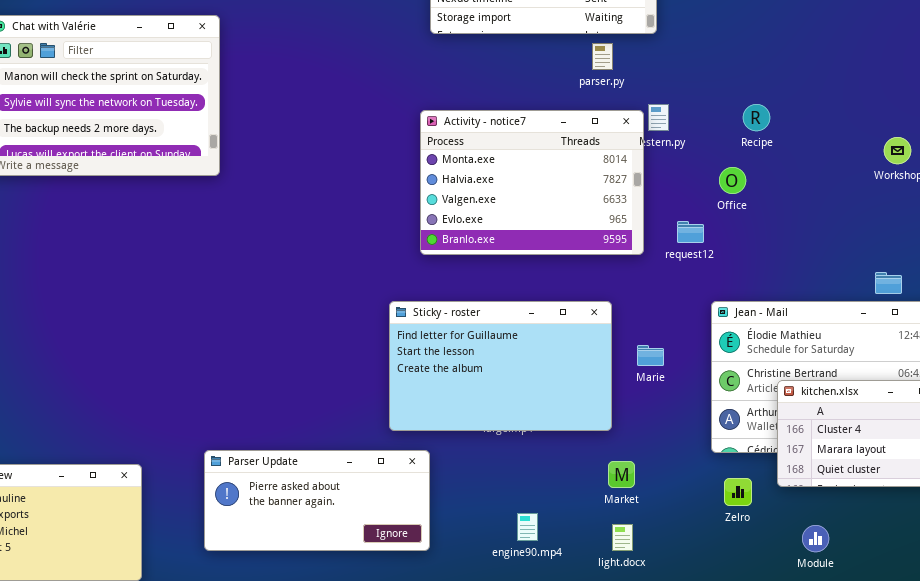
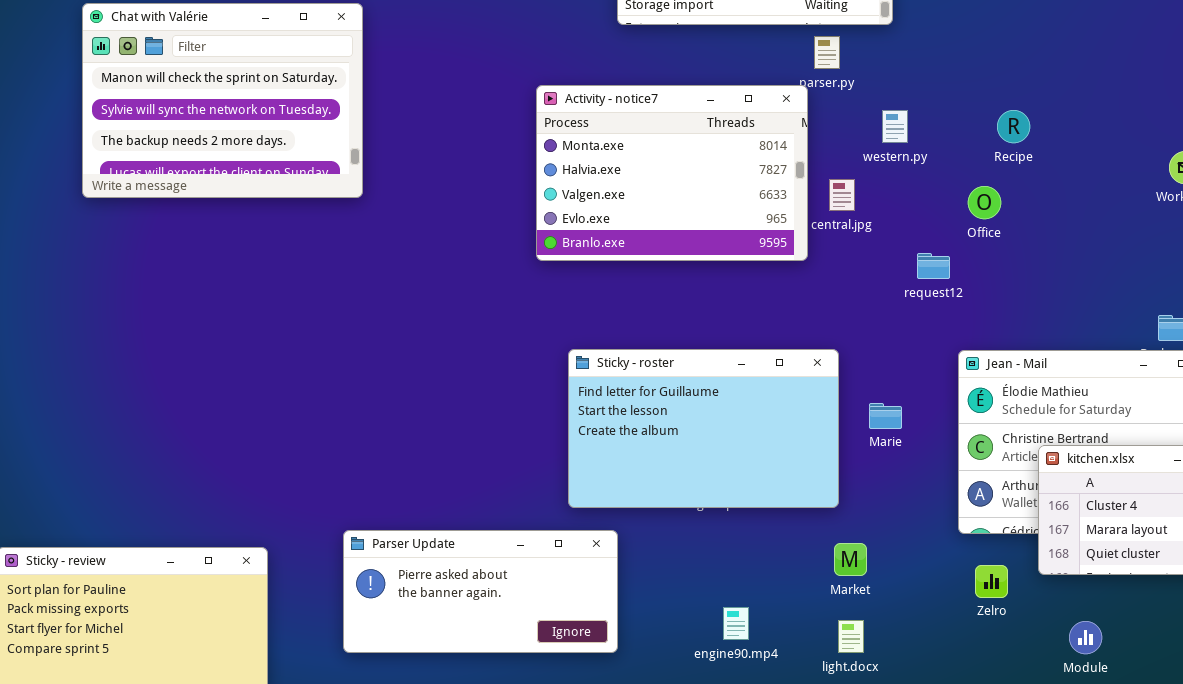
Activity - notice7: [420,110,644,255] -> [536,85,808,261], moved

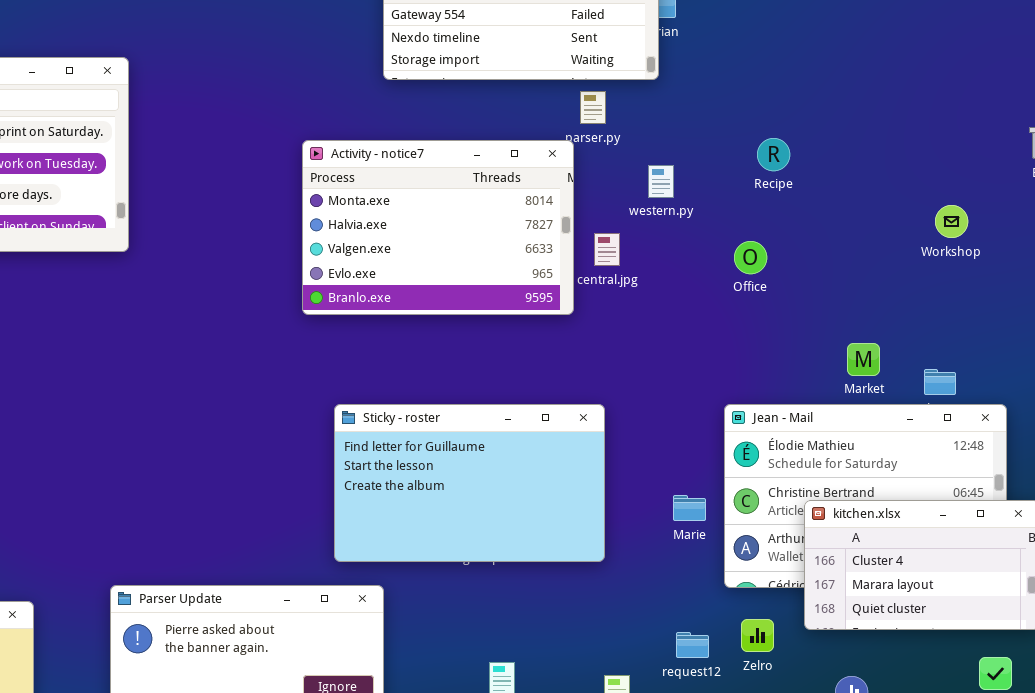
Recipe: [997,110,1030,143] -> [757,138,790,171], moved
request12: [917,253,950,279] -> [676,632,709,658], moved
Marie: [869,403,902,429] -> [673,495,706,521], moved
Market: [834,543,867,576] -> [847,343,880,376], moved

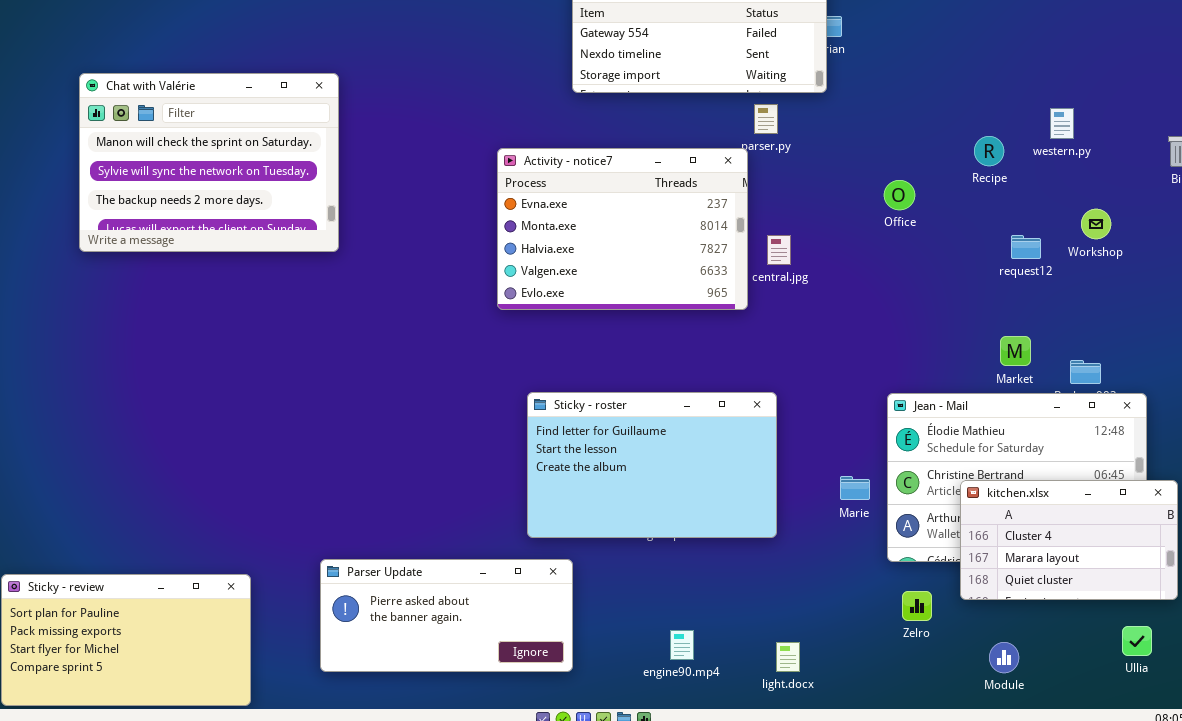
Recipe: [757,138,790,171] -> [974,136,1004,166], moved
Activity - notice7: [302,140,574,315] -> [497,148,748,310], scrolled up 1 row
western.py: [648,165,674,198] -> [1050,108,1074,139], moved
Office: [734,241,767,274] -> [884,180,915,210], moved
request12: [676,632,709,658] -> [1011,235,1041,259], moved

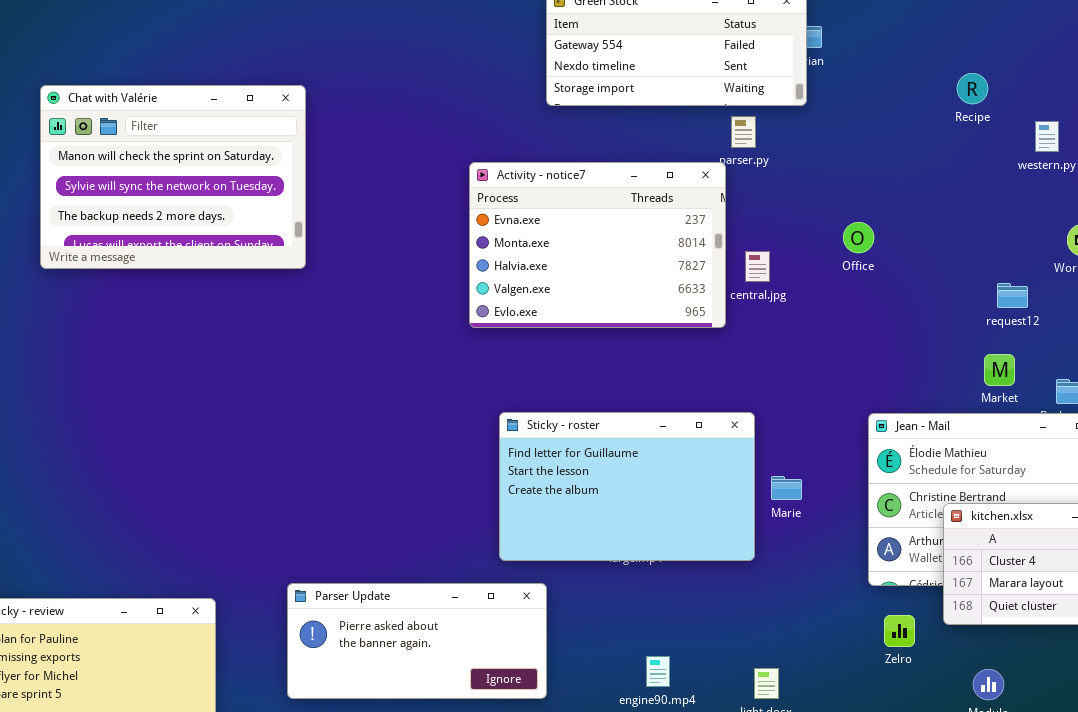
Recipe: [974,136,1004,166] -> [957,73,988,104], moved
Office: [884,180,915,210] -> [843,222,874,253], moved
request12: [1011,235,1041,259] -> [997,283,1028,308], moved
Marie: [840,476,870,500] -> [771,476,802,500], moved

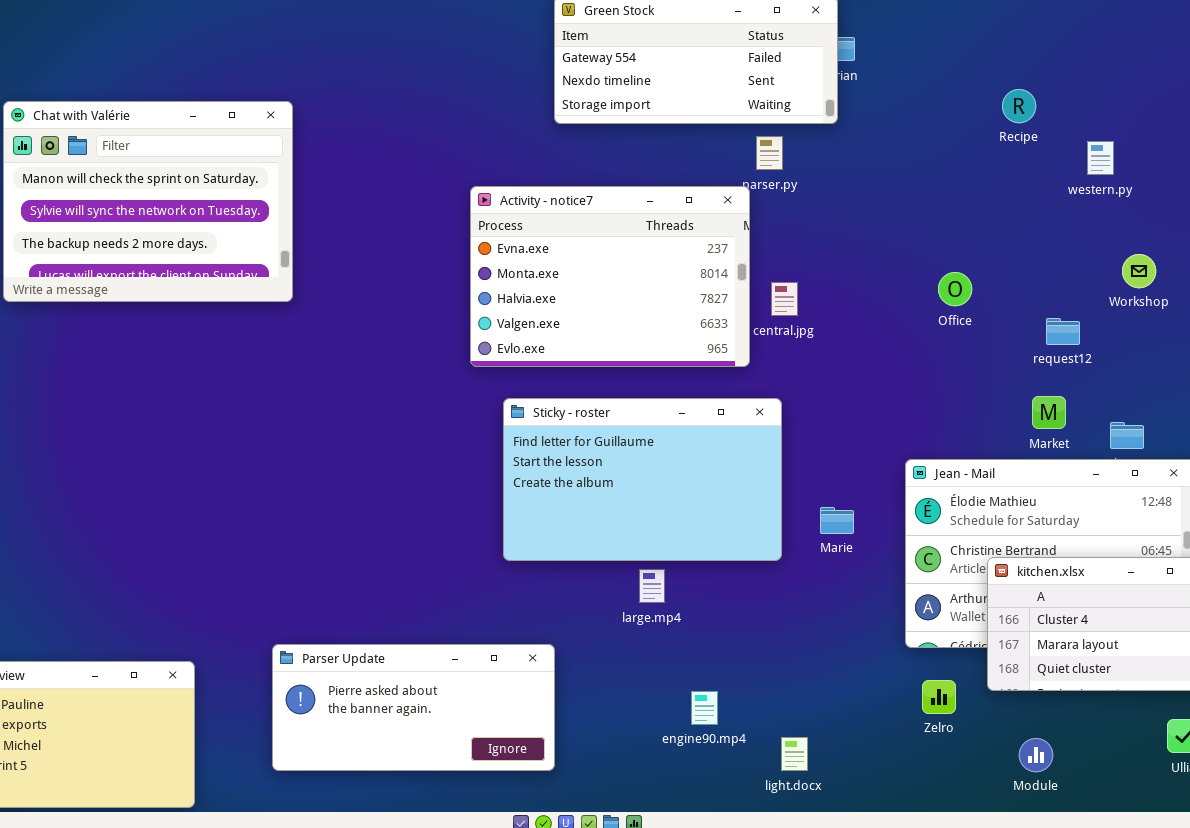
Office: [843,222,874,253] -> [938,272,972,306], moved
Sticky - roster: [499,412,755,561] -> [503,398,782,561], moved
Marie: [771,476,802,500] -> [820,507,854,534], moved
engine90.mp4: [646,656,670,687] -> [691,691,718,725], moved

